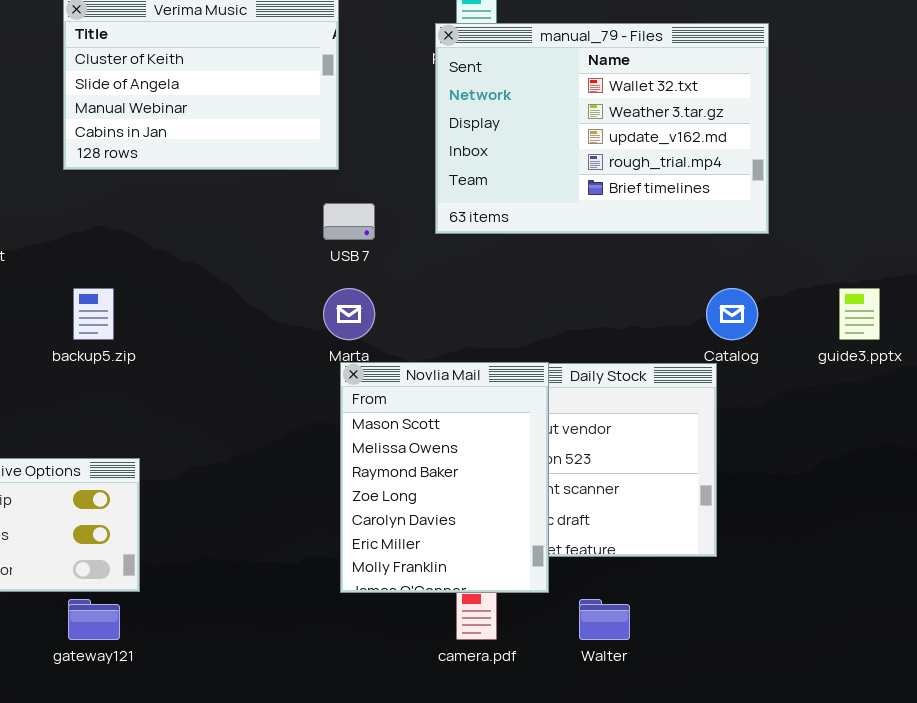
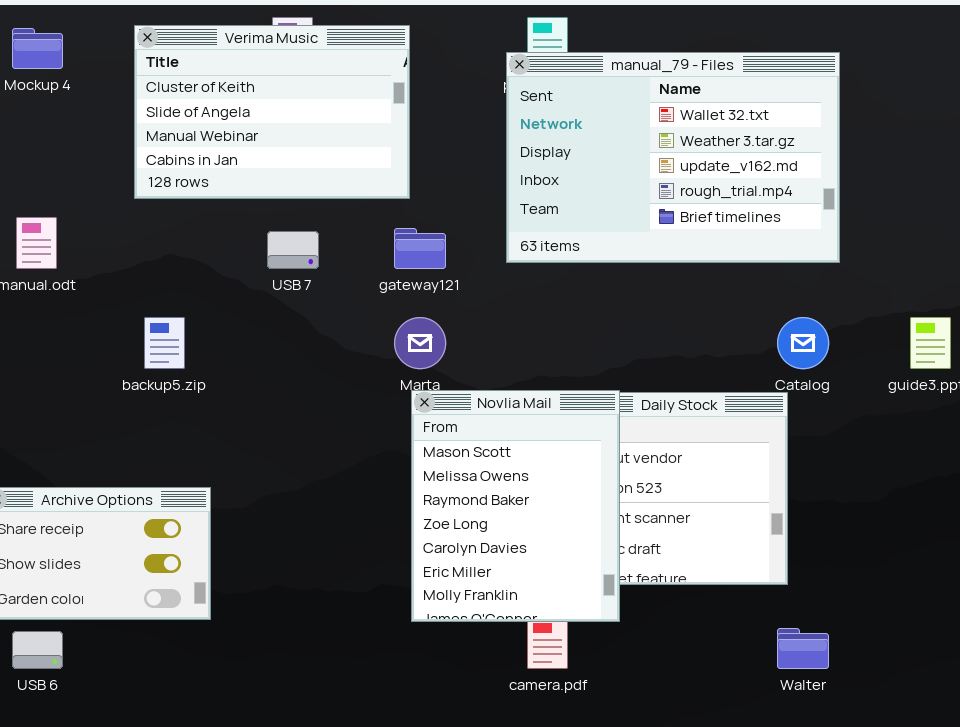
USB 7: [323,203,375,240] -> [267,231,319,269], moved
gateway121: [68,599,120,640] -> [394,228,446,269], moved
Walter: [579,599,630,640] -> [777,628,829,669], moved

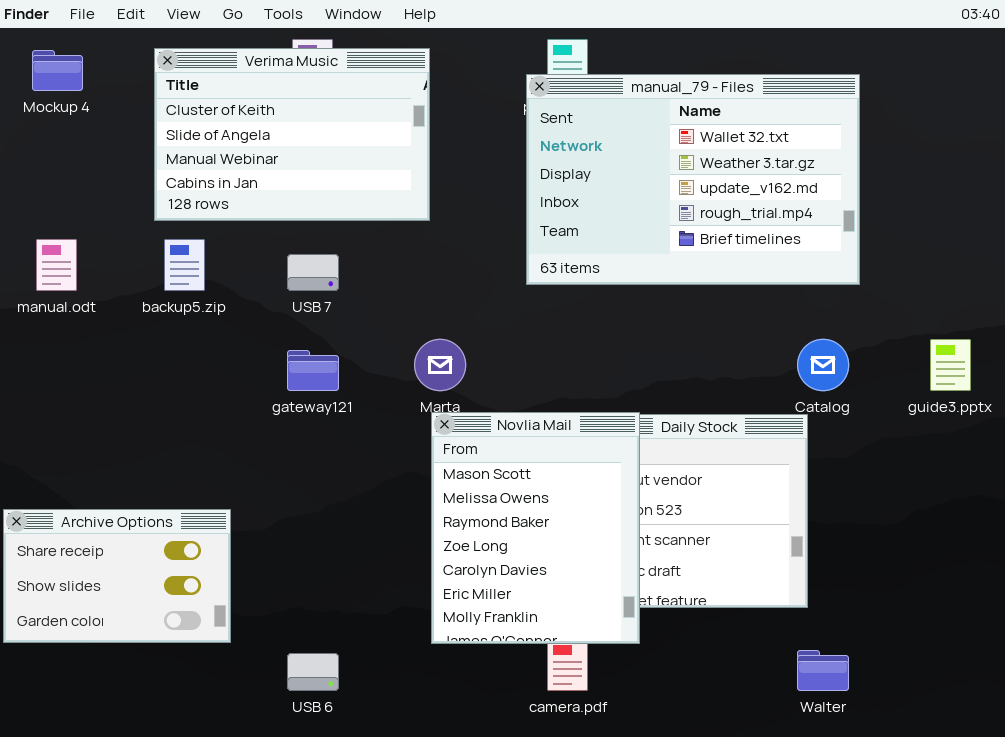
gateway121: [394,228,446,269] -> [287,350,339,391], moved
backup5.zip: [144,317,185,369] -> [164,239,205,291], moved
USB 6: [12,631,63,669] -> [287,653,339,691], moved

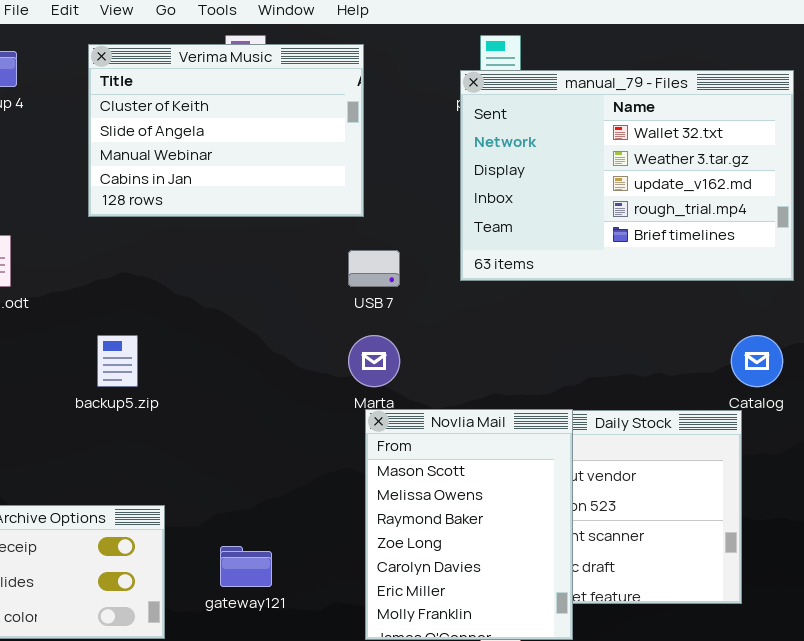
backup5.zip: [164,239,205,291] -> [97,335,138,387], moved
USB 7: [287,254,339,291] -> [348,250,400,287], moved
gateway121: [287,350,339,391] -> [220,546,272,587], moved

